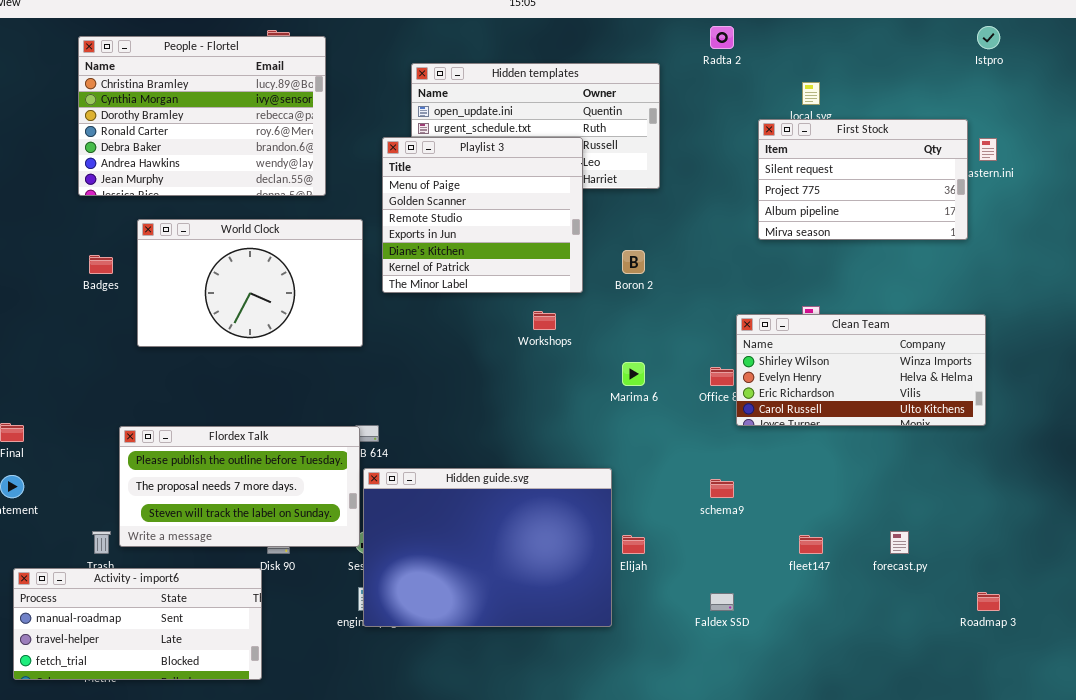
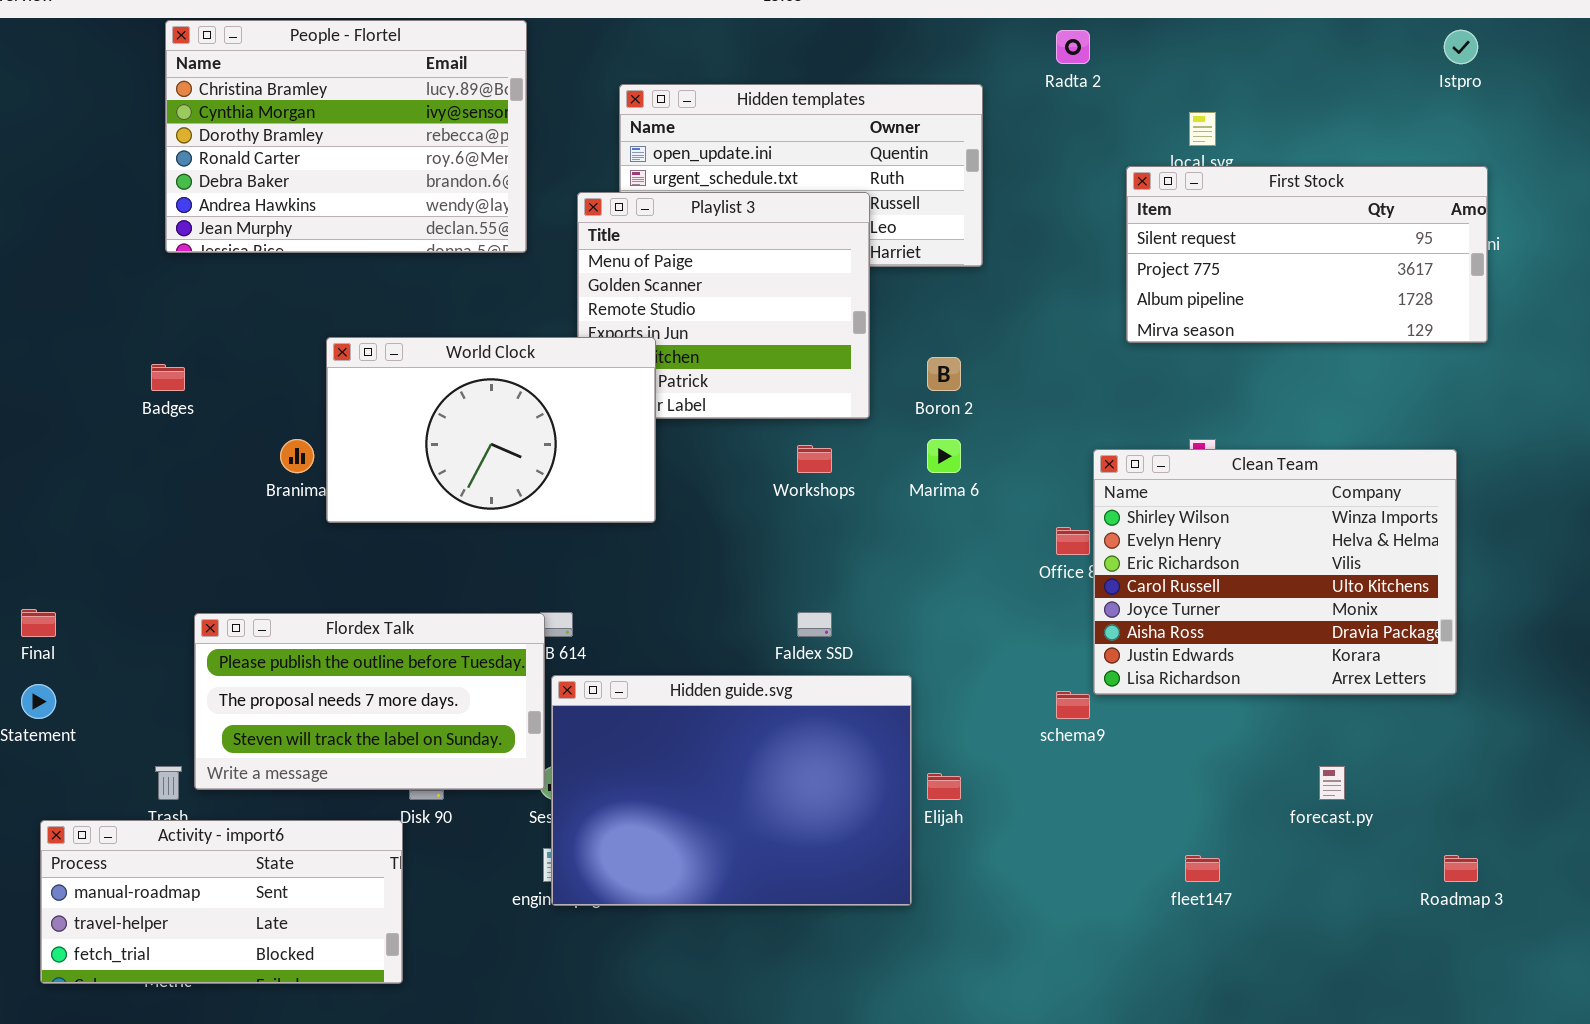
People - Flortel: [78,36,326,196] -> [165,20,527,253], moved
First Stock: [758,119,968,240] -> [1126,166,1488,343], resized
World Clock: [137,219,363,347] -> [326,337,656,523], moved
Clean Team: [736,314,986,426] -> [1093,449,1457,695], resized
Marima 6: [622,362,645,386] -> [927,439,961,473], moved
fleet147: [799,535,823,554] -> [1185,855,1220,882], moved
Faldex SSD: [710,593,734,611] -> [797,612,832,637], moved

